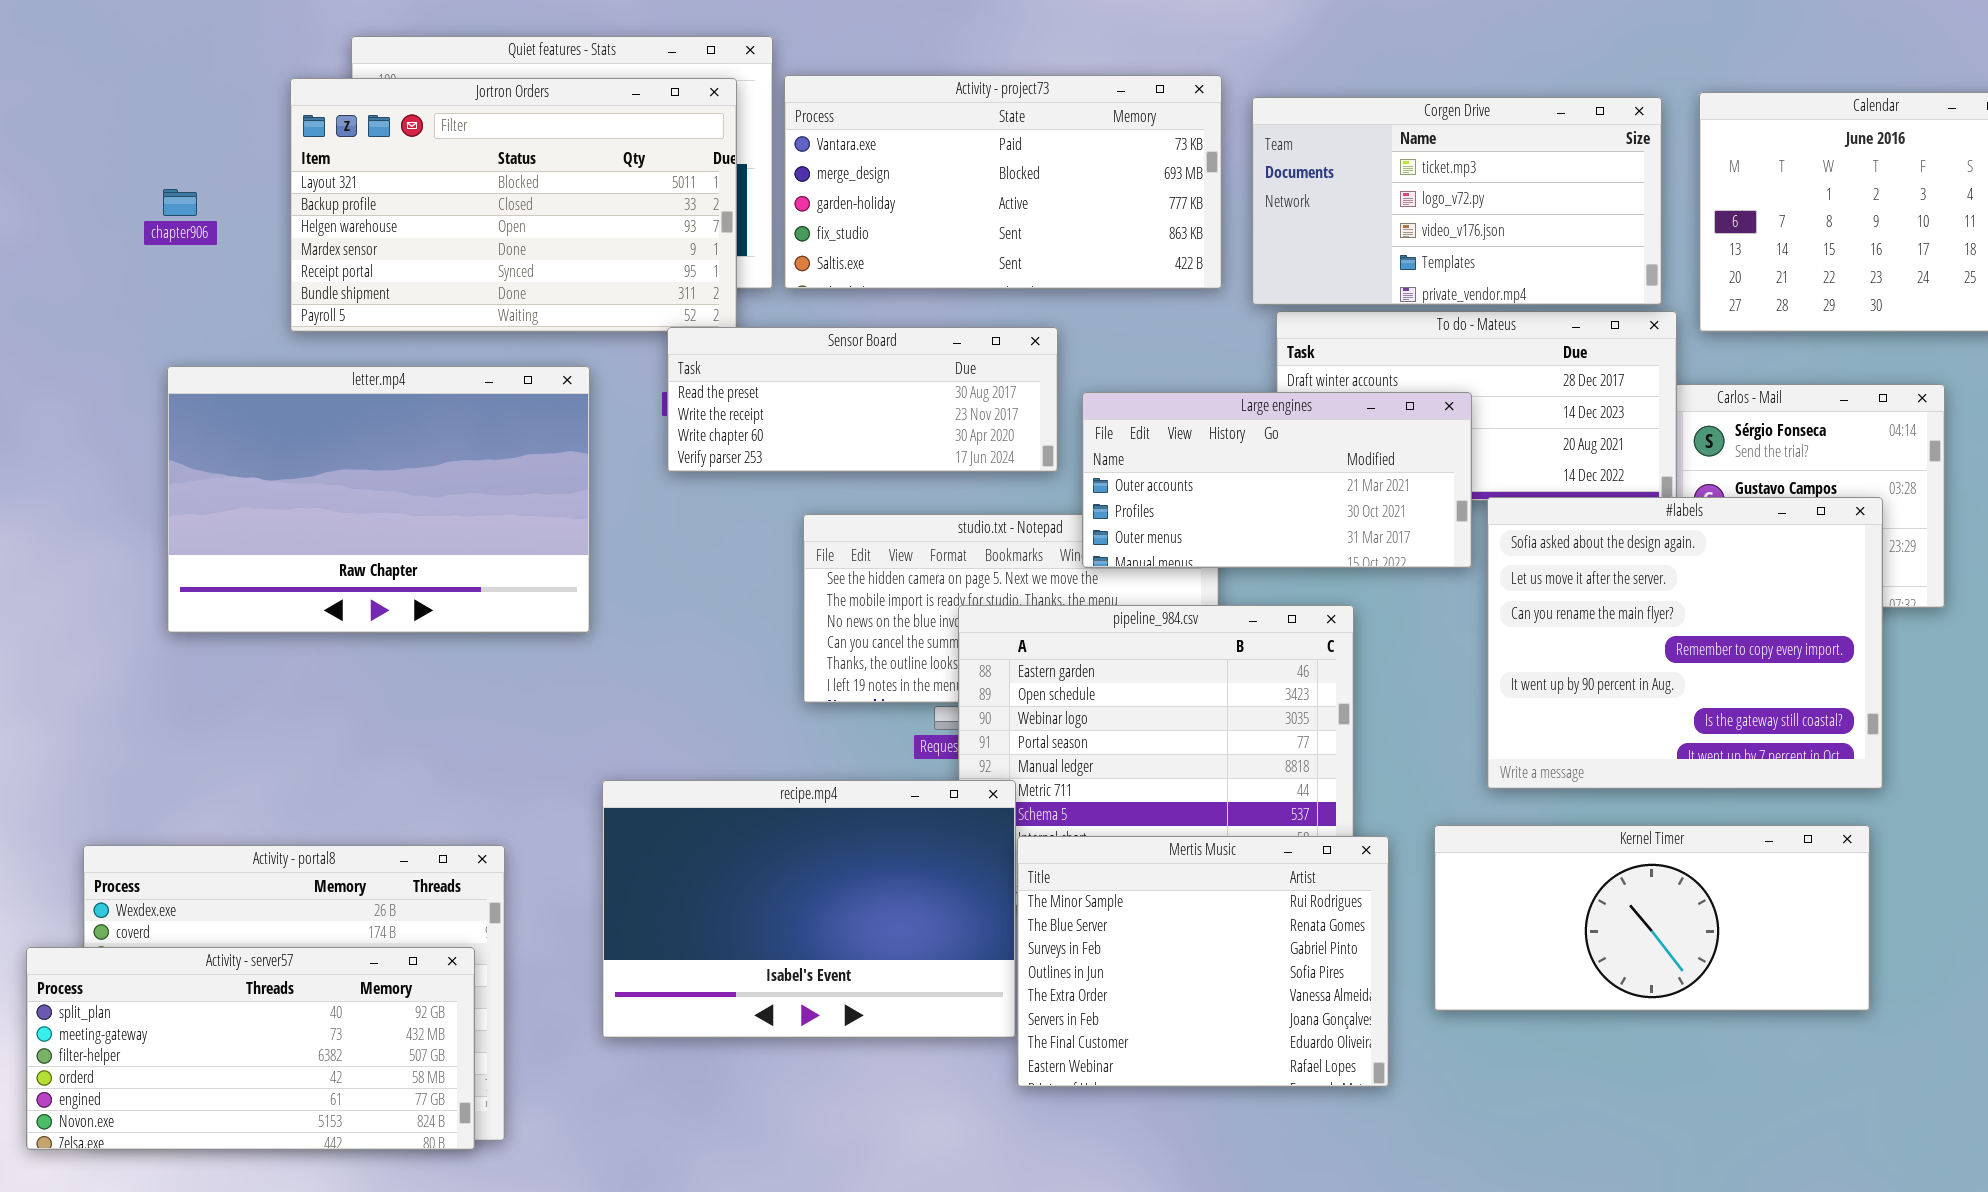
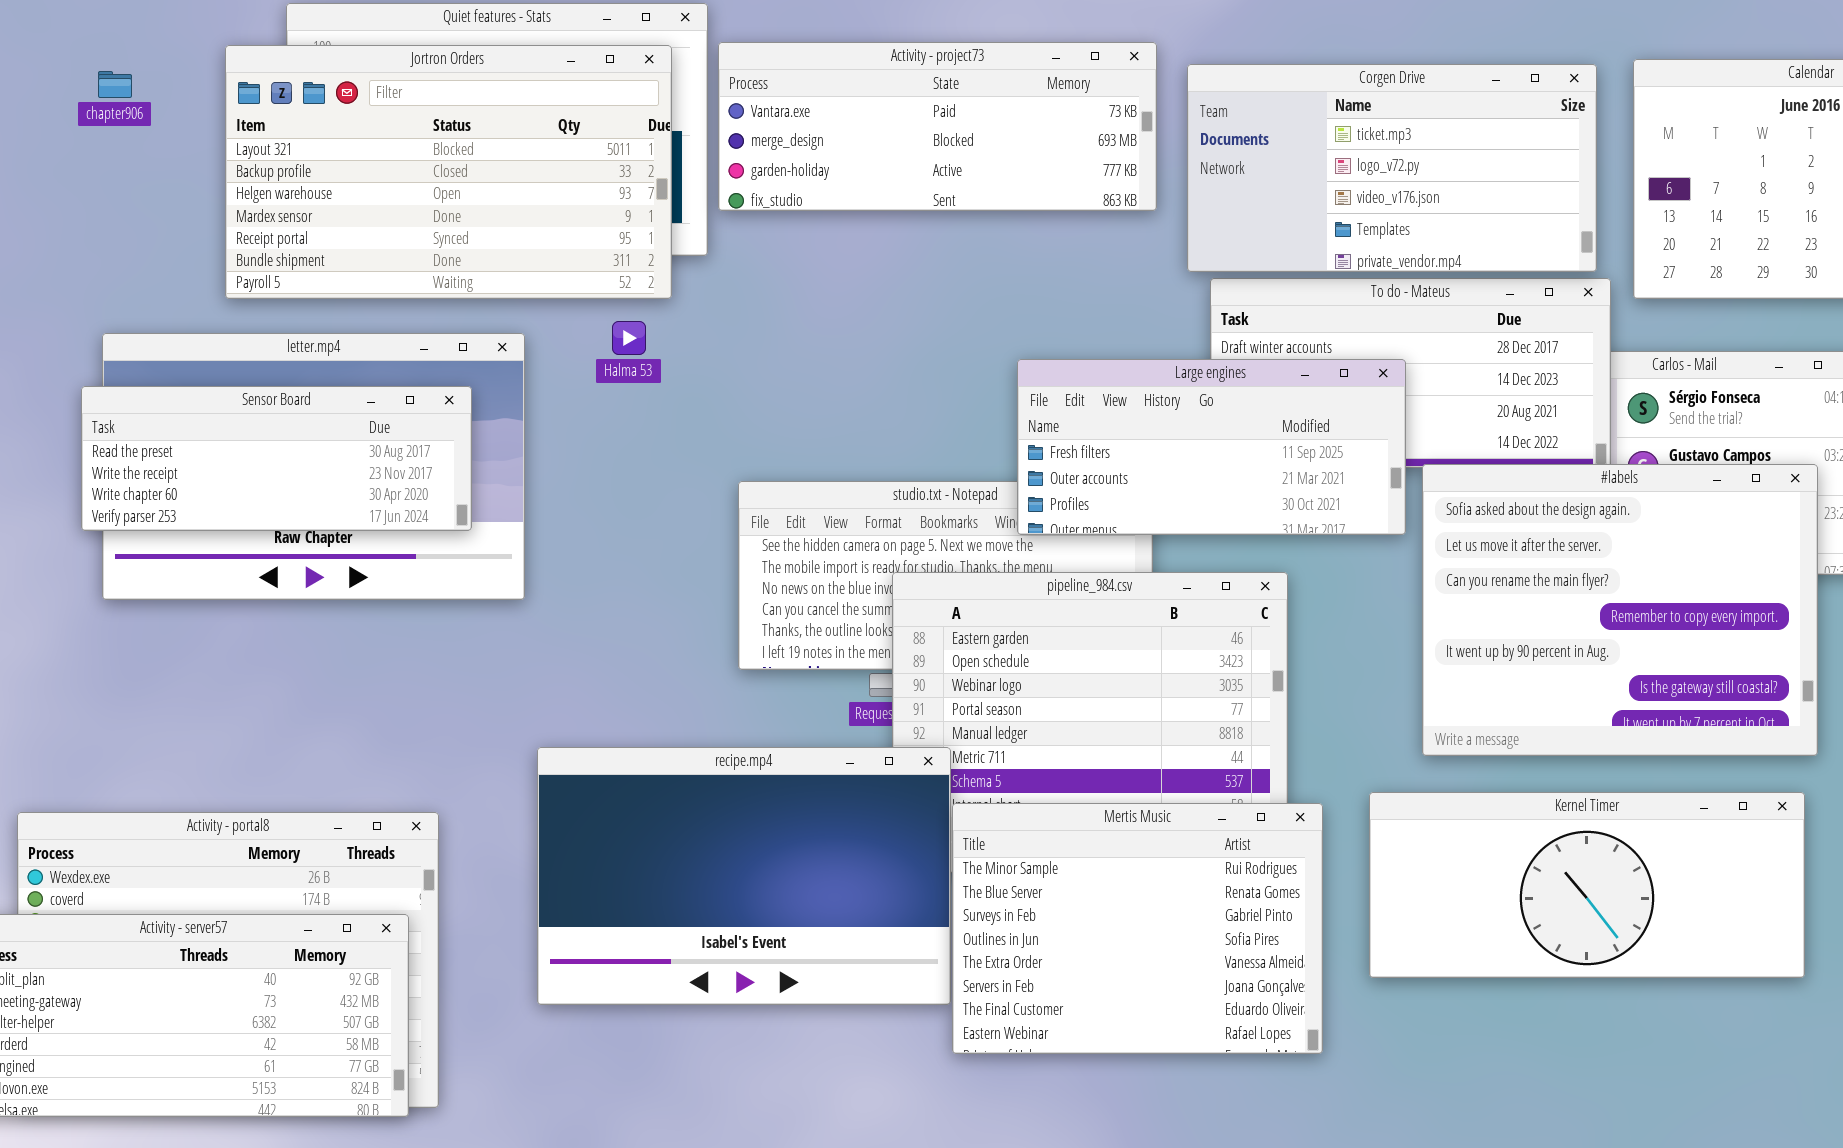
Activity - project73: [784,75,1222,289] -> [718,42,1157,211], resized
chapter906: [163,189,197,216] -> [98,71,132,98], moved
Sensor Board: [667,327,1058,472] -> [81,386,472,531], moved
Large engines: [1082,392,1472,568] -> [1017,359,1406,535], scrolled up 1 row

